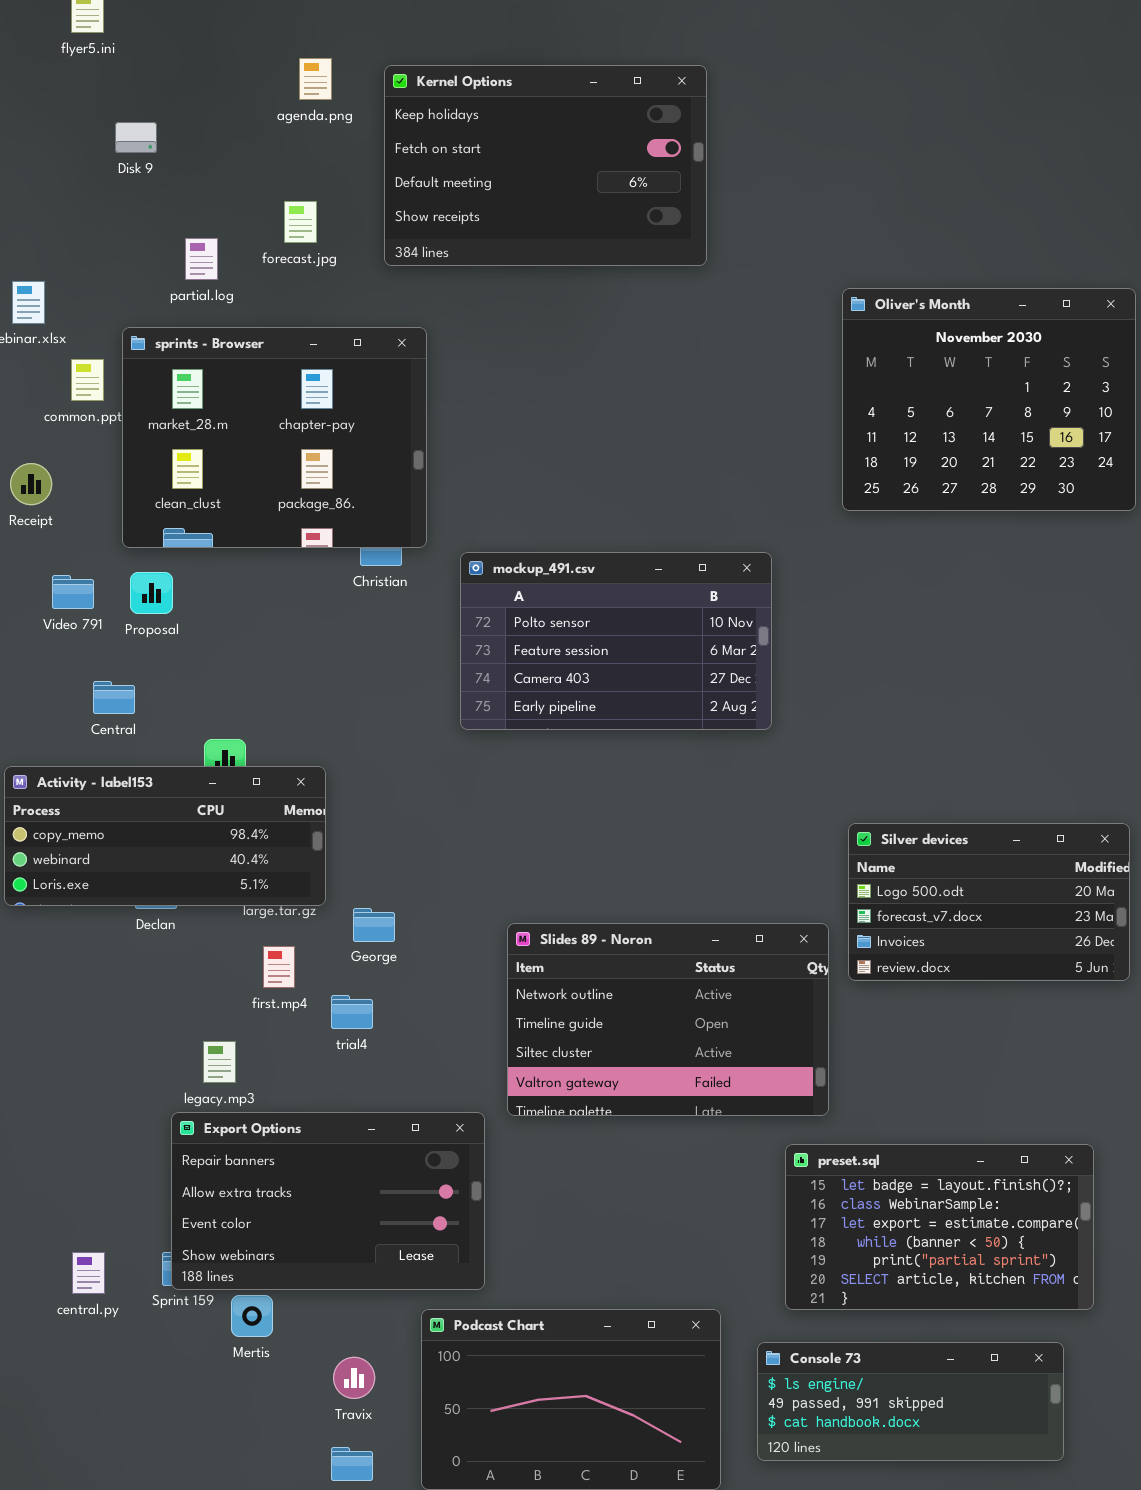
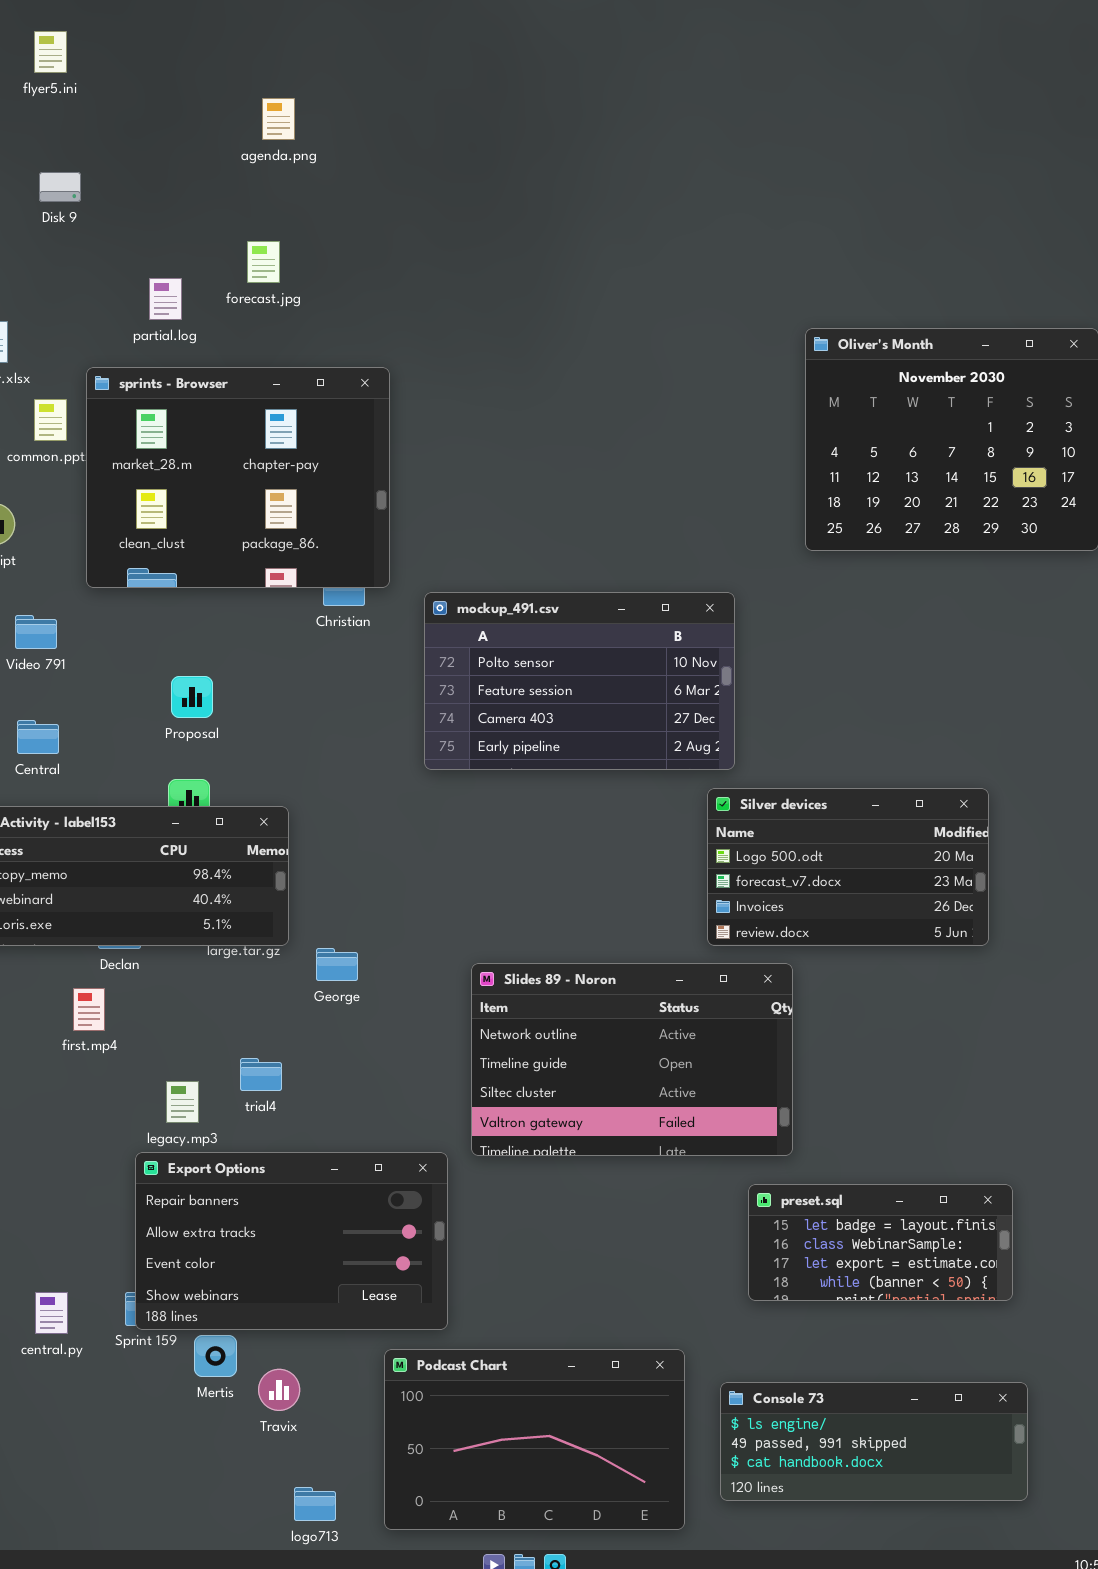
Kernel Options: [384,65,707,266] -> none, closed
Disk 9: [115,122,157,153] -> [39,172,81,202], moved
Proposal: [130,572,173,614] -> [171,676,213,718], moved
Central: [93,681,135,714] -> [17,720,59,754], moved
Silver devices: [848,823,1130,981] -> [707,788,989,946], moved
first.mp4: [263,946,295,988] -> [73,988,105,1031], moved
trial4: [331,995,373,1029] -> [240,1058,282,1091], moved
preset.sql: [785,1144,1094,1310] -> [748,1184,1013,1301], resized
Travix: [333,1357,375,1399] -> [258,1369,300,1411], moved

